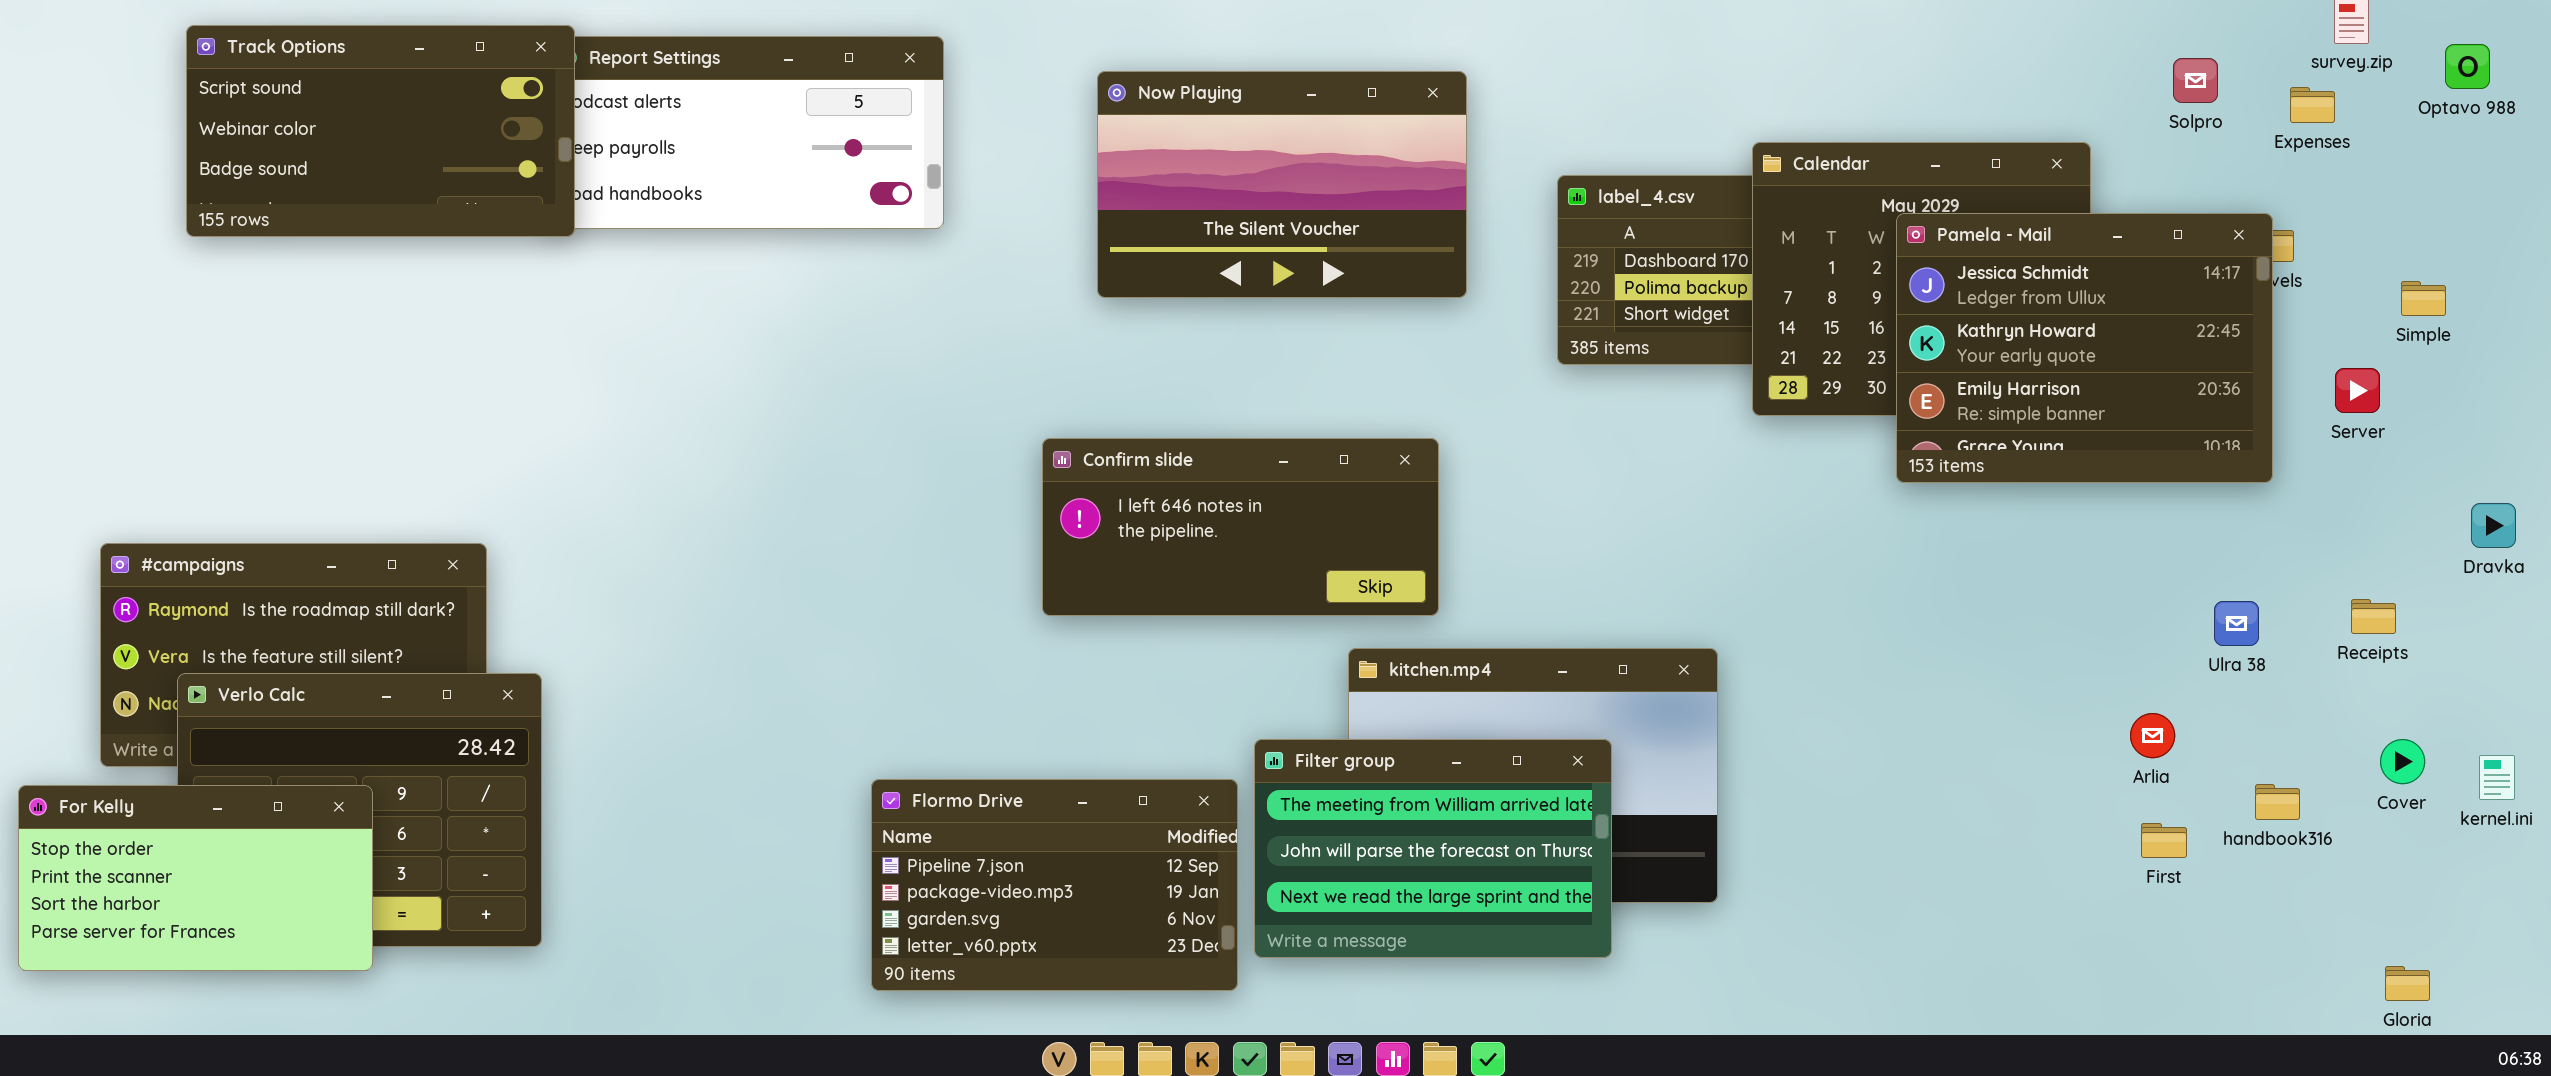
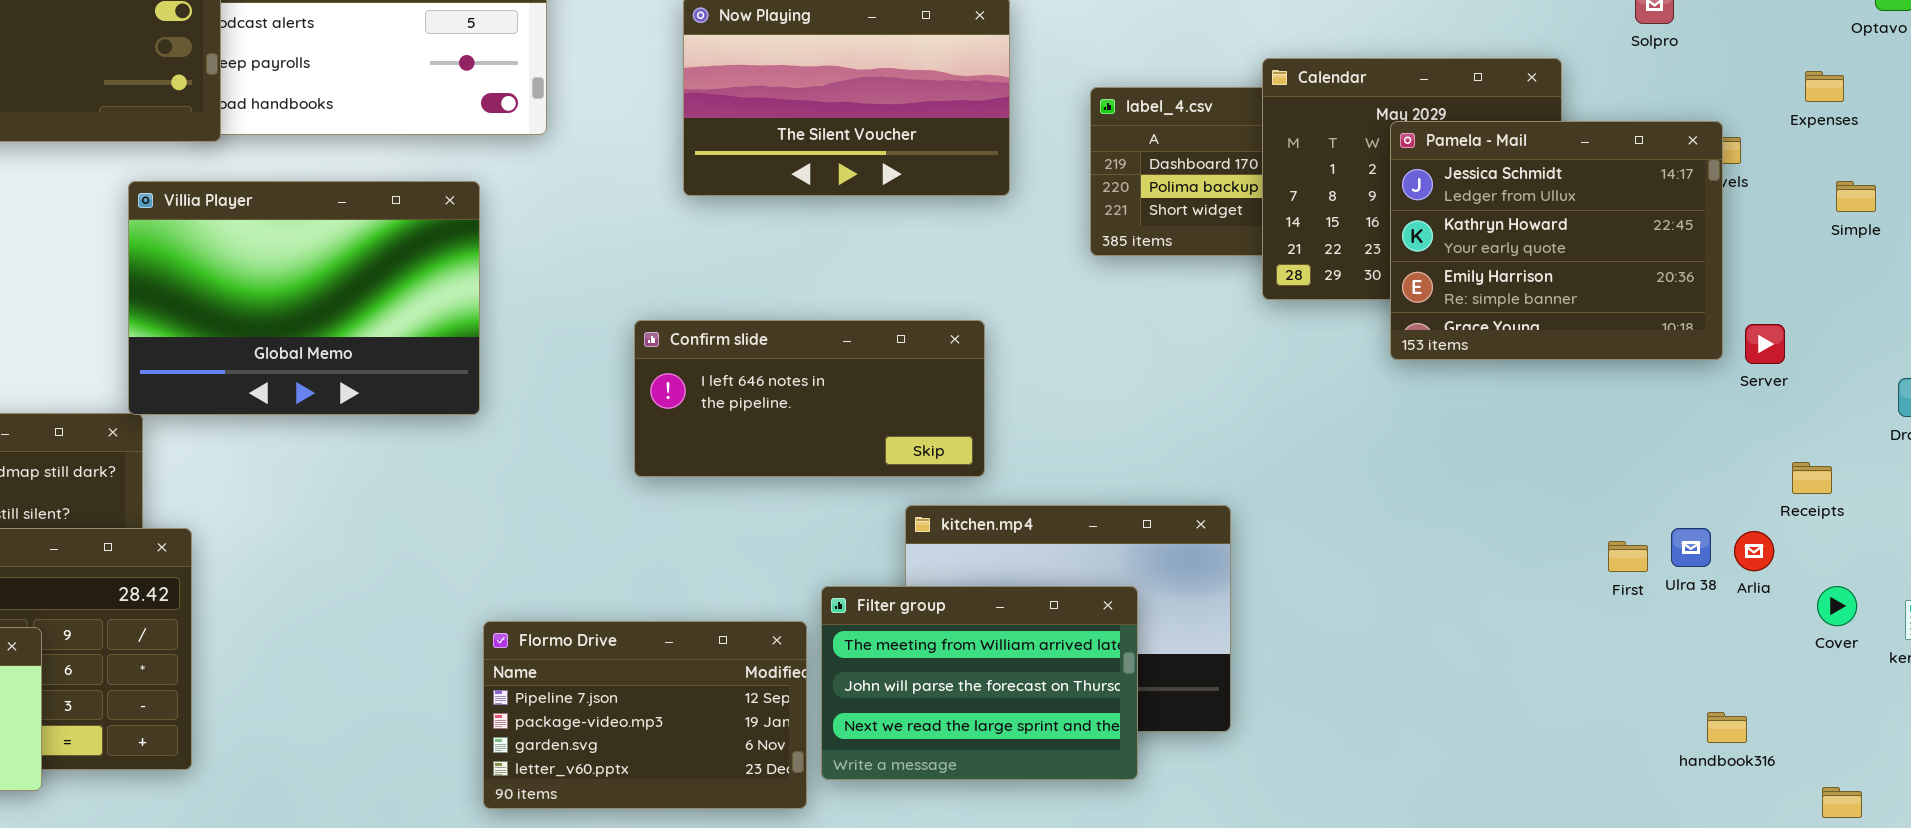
Expenses: [2290,87,2335,123] -> [1805,71,1844,102], moved
Villia Player: none -> [128,181,480,415], opened
Server: [2335,368,2380,413] -> [1745,324,1785,364], moved
Ulra 38: [2214,601,2259,646] -> [1671,528,1711,567], moved
Arlia: [2130,713,2175,758] -> [1734,531,1774,571], moved
handbook316: [2255,784,2300,820] -> [1707,712,1747,743], moved
First: [2141,823,2187,858] -> [1608,541,1648,572], moved

